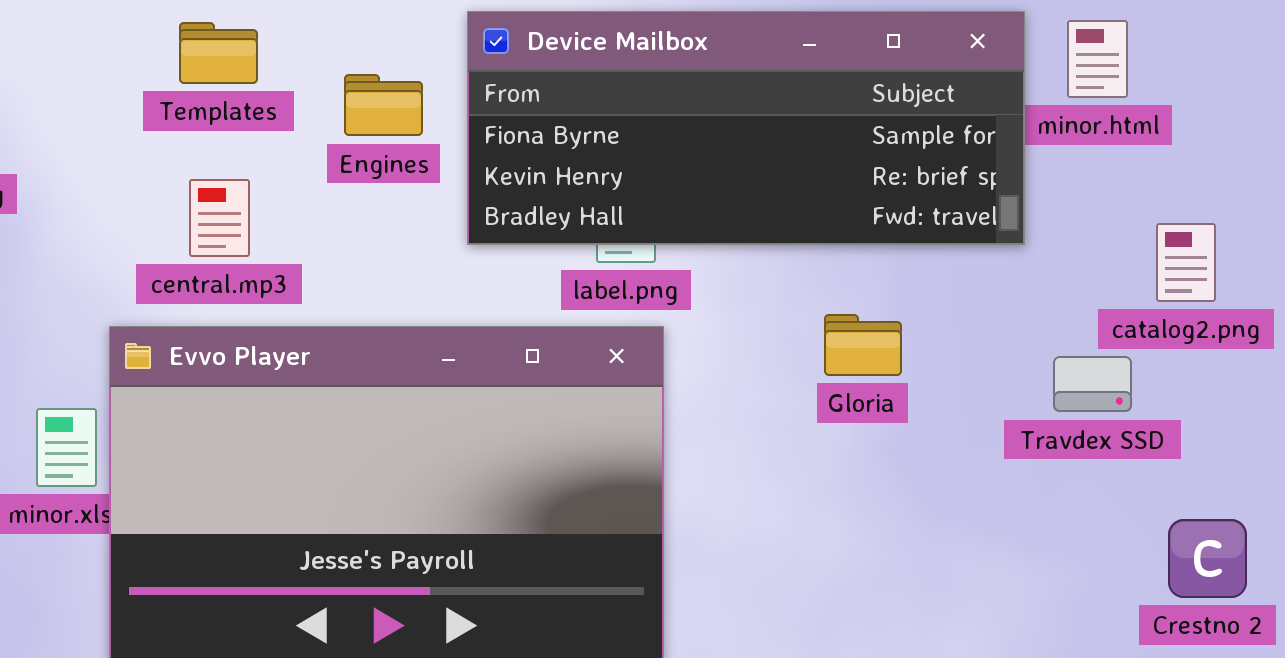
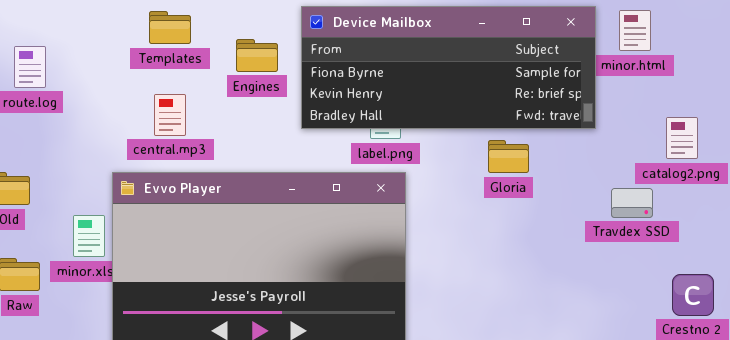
Gloria: [824,314,902,376] -> [488,140,529,173], moved

